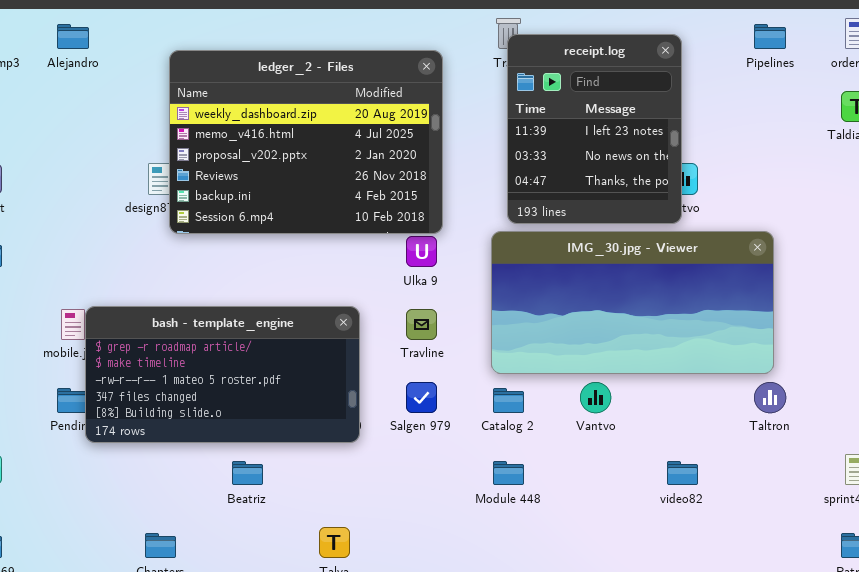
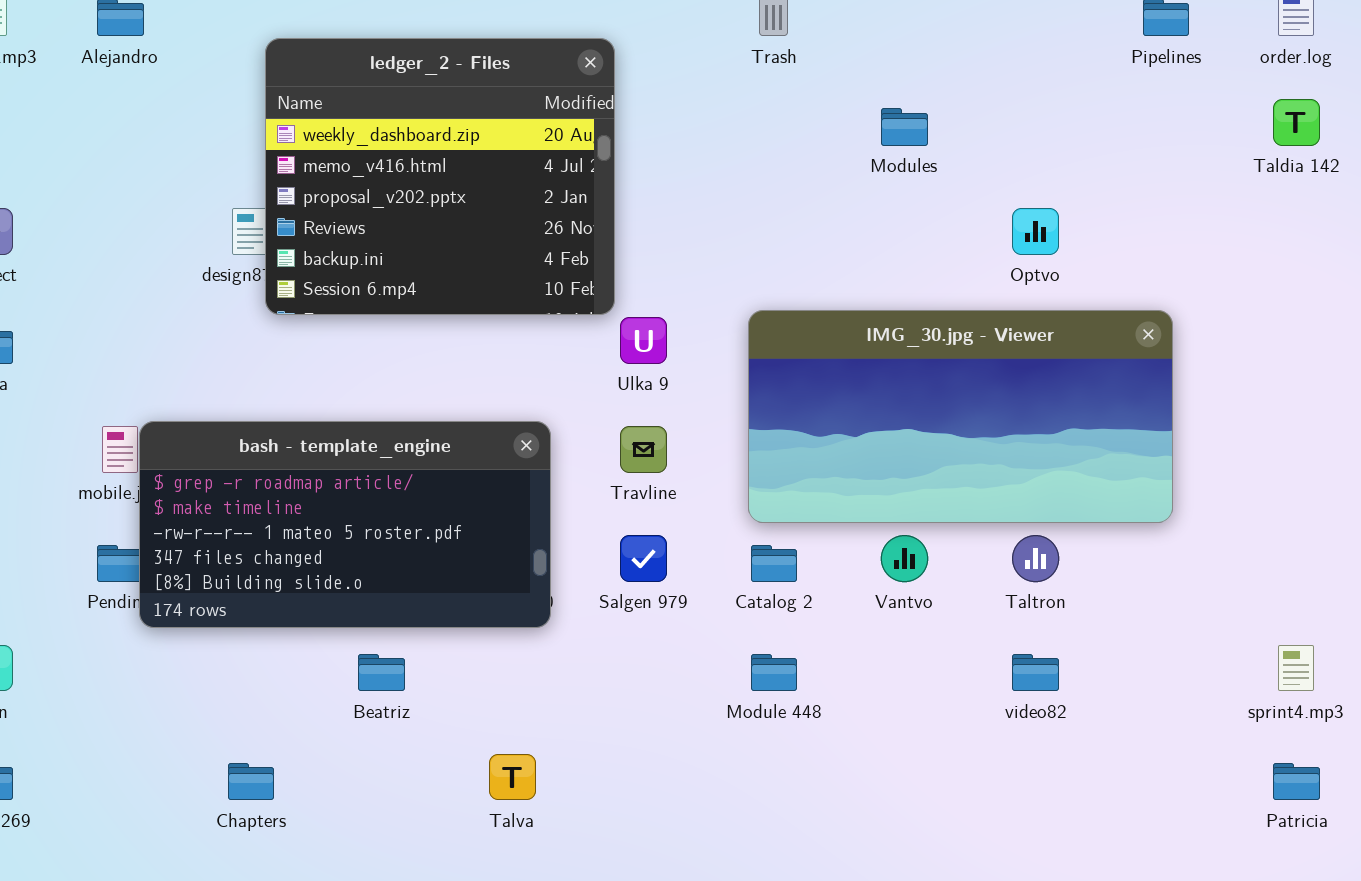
receipt.log: [507,34,682,224] -> none, closed
ledger_2 - Files: [169,50,443,234] -> [265,38,615,315], resized
Taltron: [754,382,786,413] -> [1012,535,1059,582], moved

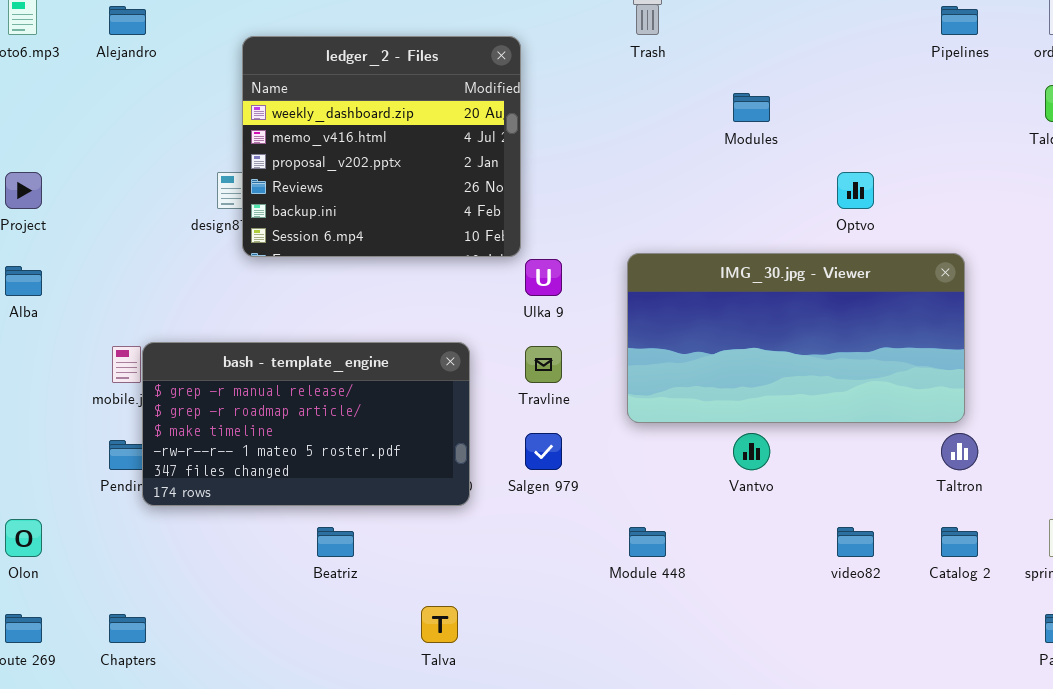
bash - template_engine: [139,421,551,628] -> [142,342,470,506], scrolled up 1 row
Taltron: [1012,535,1059,582] -> [941,433,978,470], moved
Catalog 2: [751,545,797,582] -> [941,527,978,557], moved
Chapters: [228,763,274,800] -> [109,614,146,643], moved

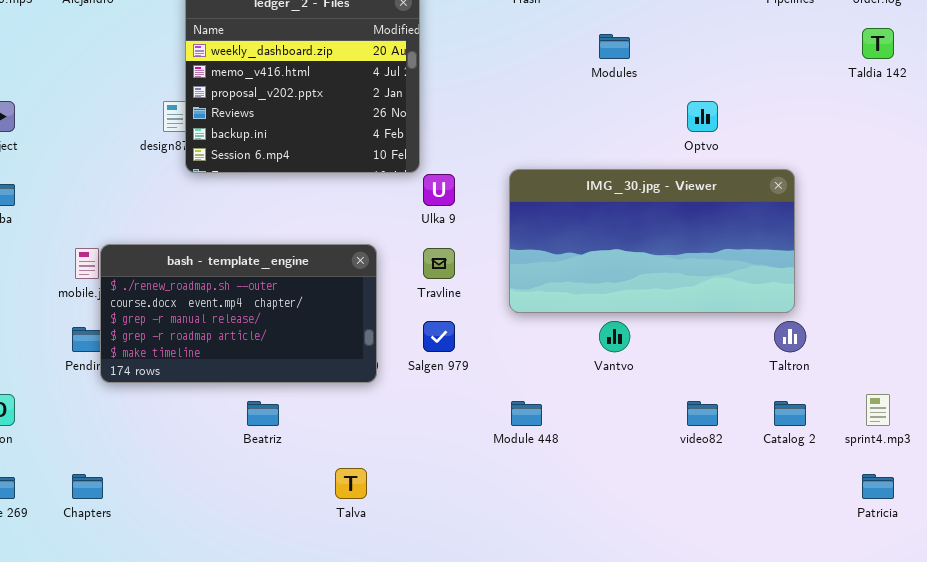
bash - template_engine: [142,342,470,506] -> [100,244,377,383], scrolled up 2 rows

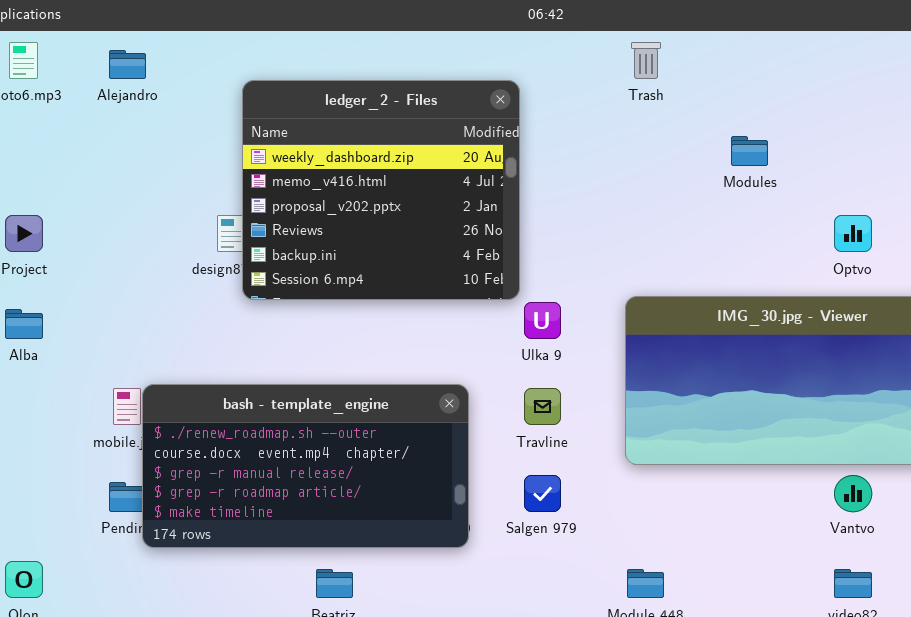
Vantvo: [599,321,630,352] -> [834,475,872,512], moved

